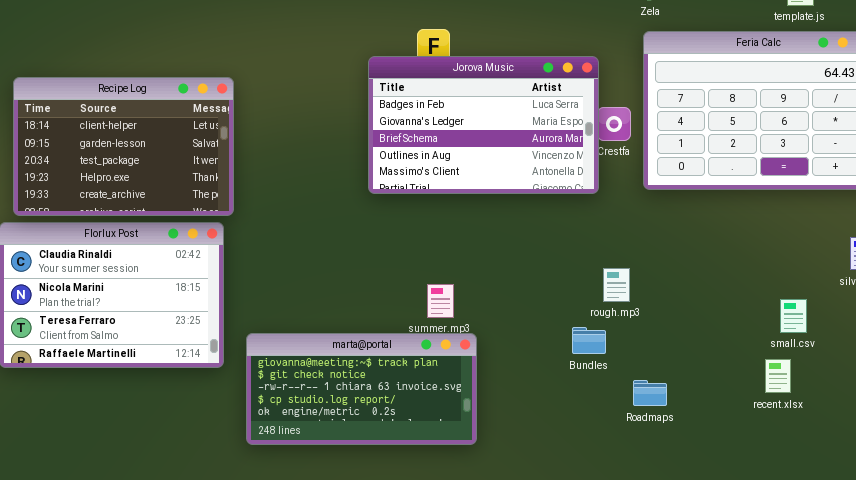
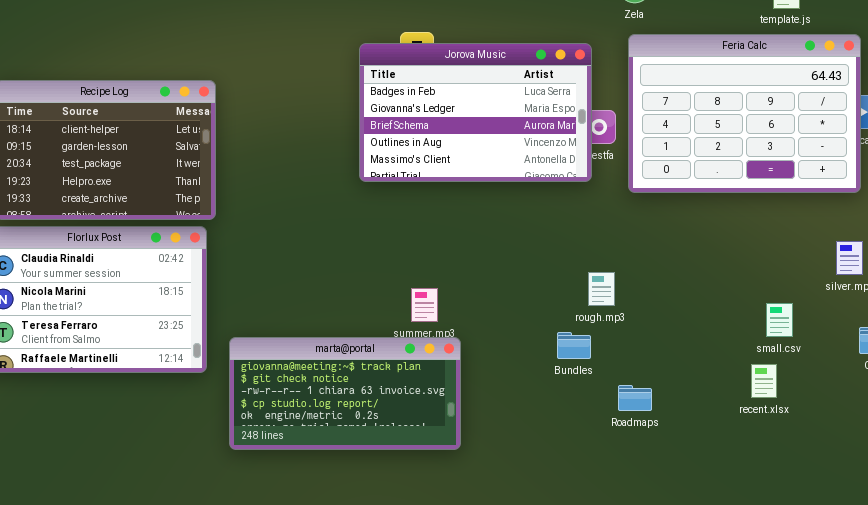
Jorova Music: [368,56,599,194] -> [359,43,592,182], moved

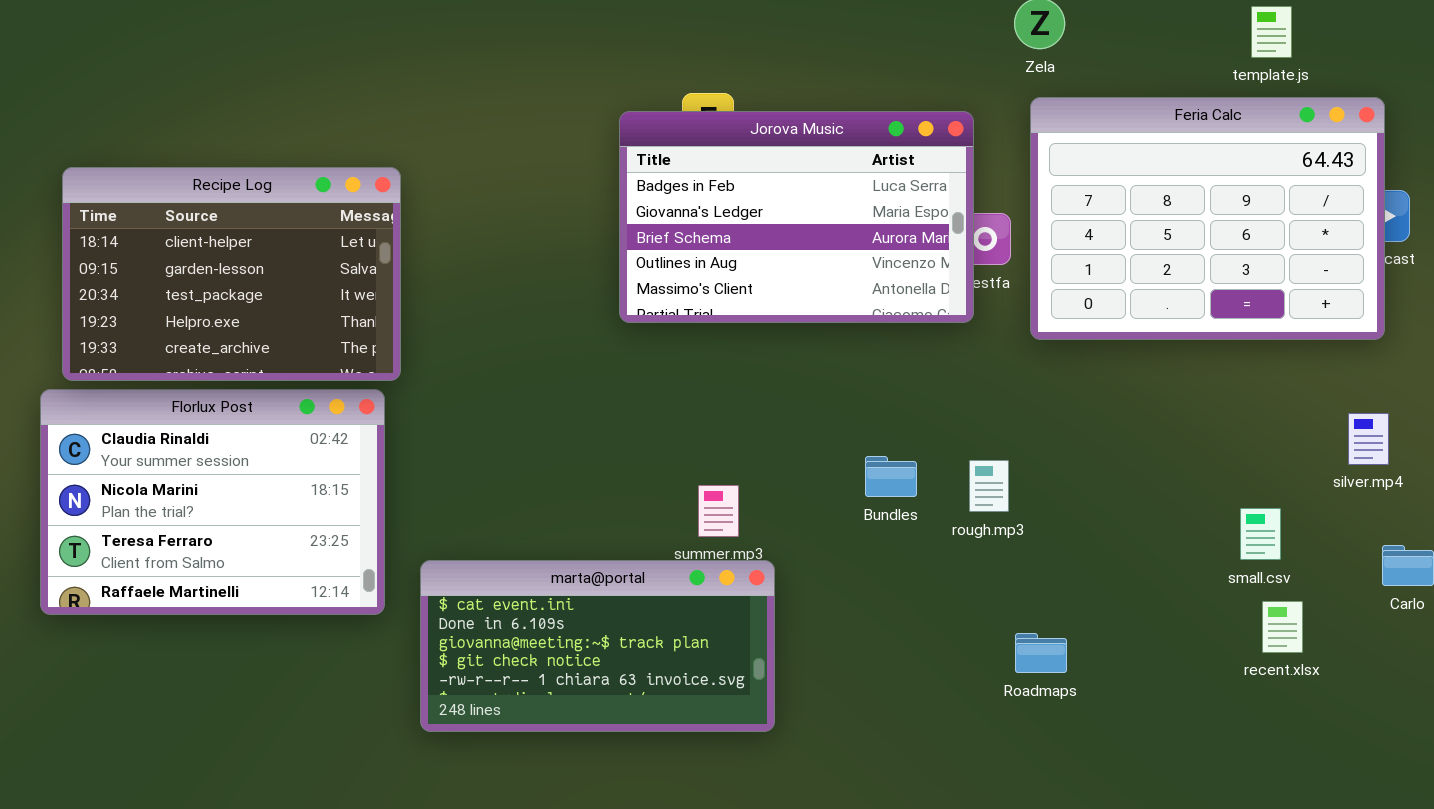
Bundles: [557,332,591,359] -> [865,456,917,497], moved
marta@portal: [229,337,461,450] -> [420,560,775,732], scrolled up 2 rows
recent.xlsx: [751,364,777,398] -> [1262,601,1303,653], moved

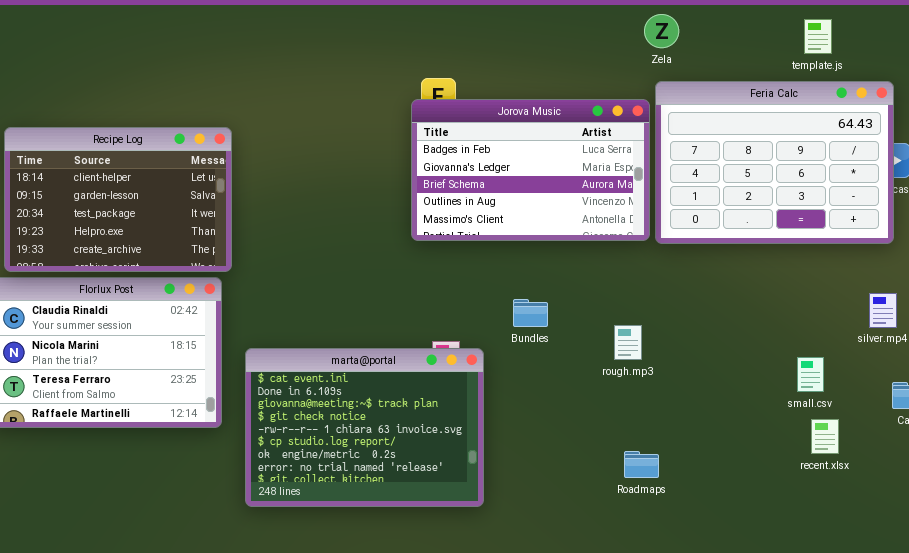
Jorova Music: [619,111,974,323] -> [411,99,650,241], moved
Bundles: [865,456,917,497] -> [513,299,548,327], moved
marta@portal: [420,560,775,732] -> [245,348,484,507], resized
Roadmaps: [1015,633,1067,673] -> [624,451,659,478], moved

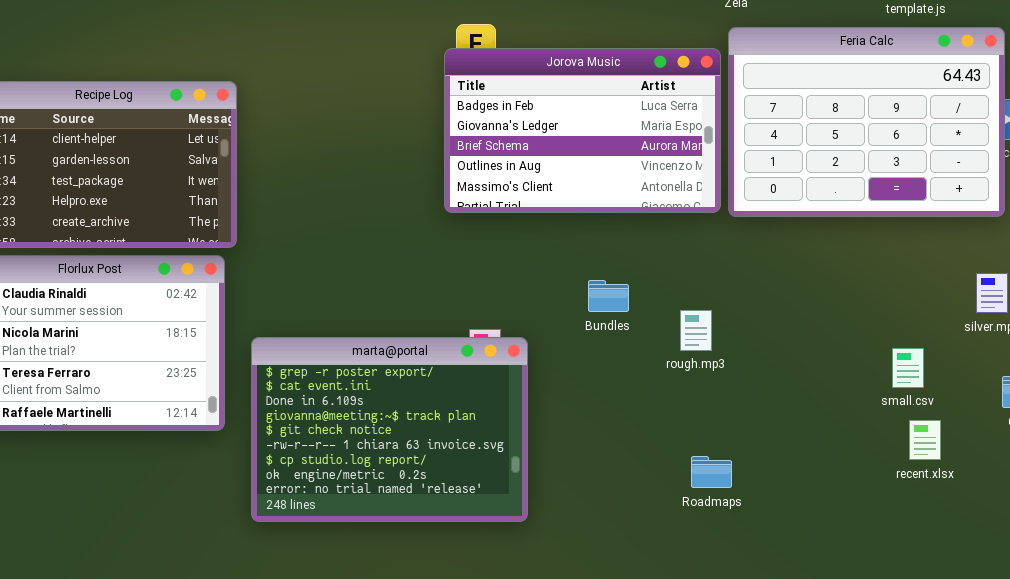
Bundles: [513,299,548,327] -> [588,280,629,312], moved
marta@portal: [245,348,484,507] -> [251,337,528,522], scrolled up 1 row

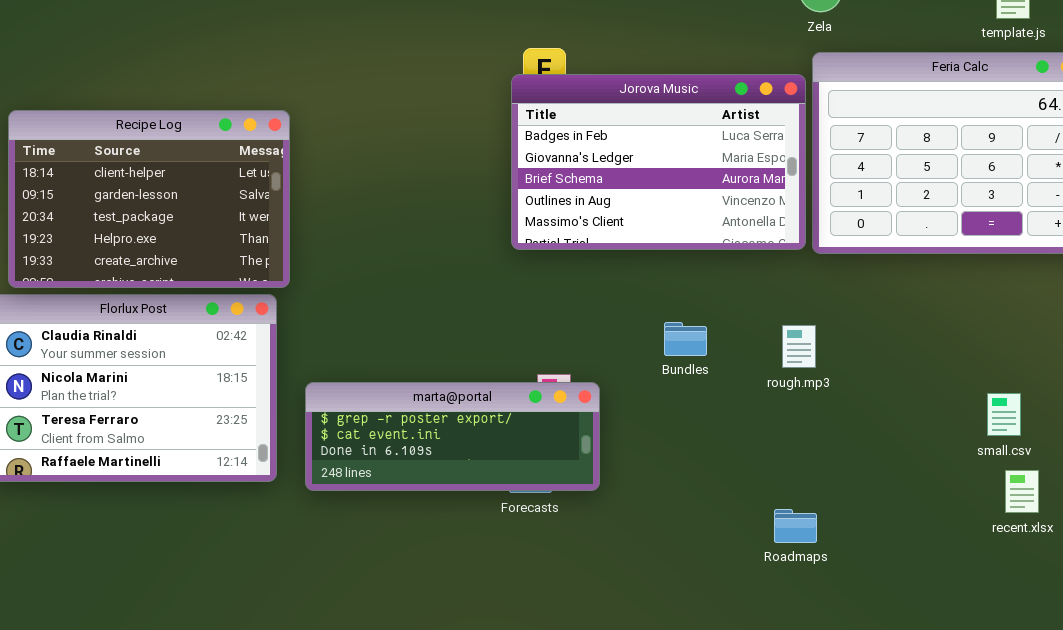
rough.mp3: [680,310,712,351] -> [782,325,816,368], moved
marta@portal: [251,337,528,522] -> [305,382,600,491], resized

